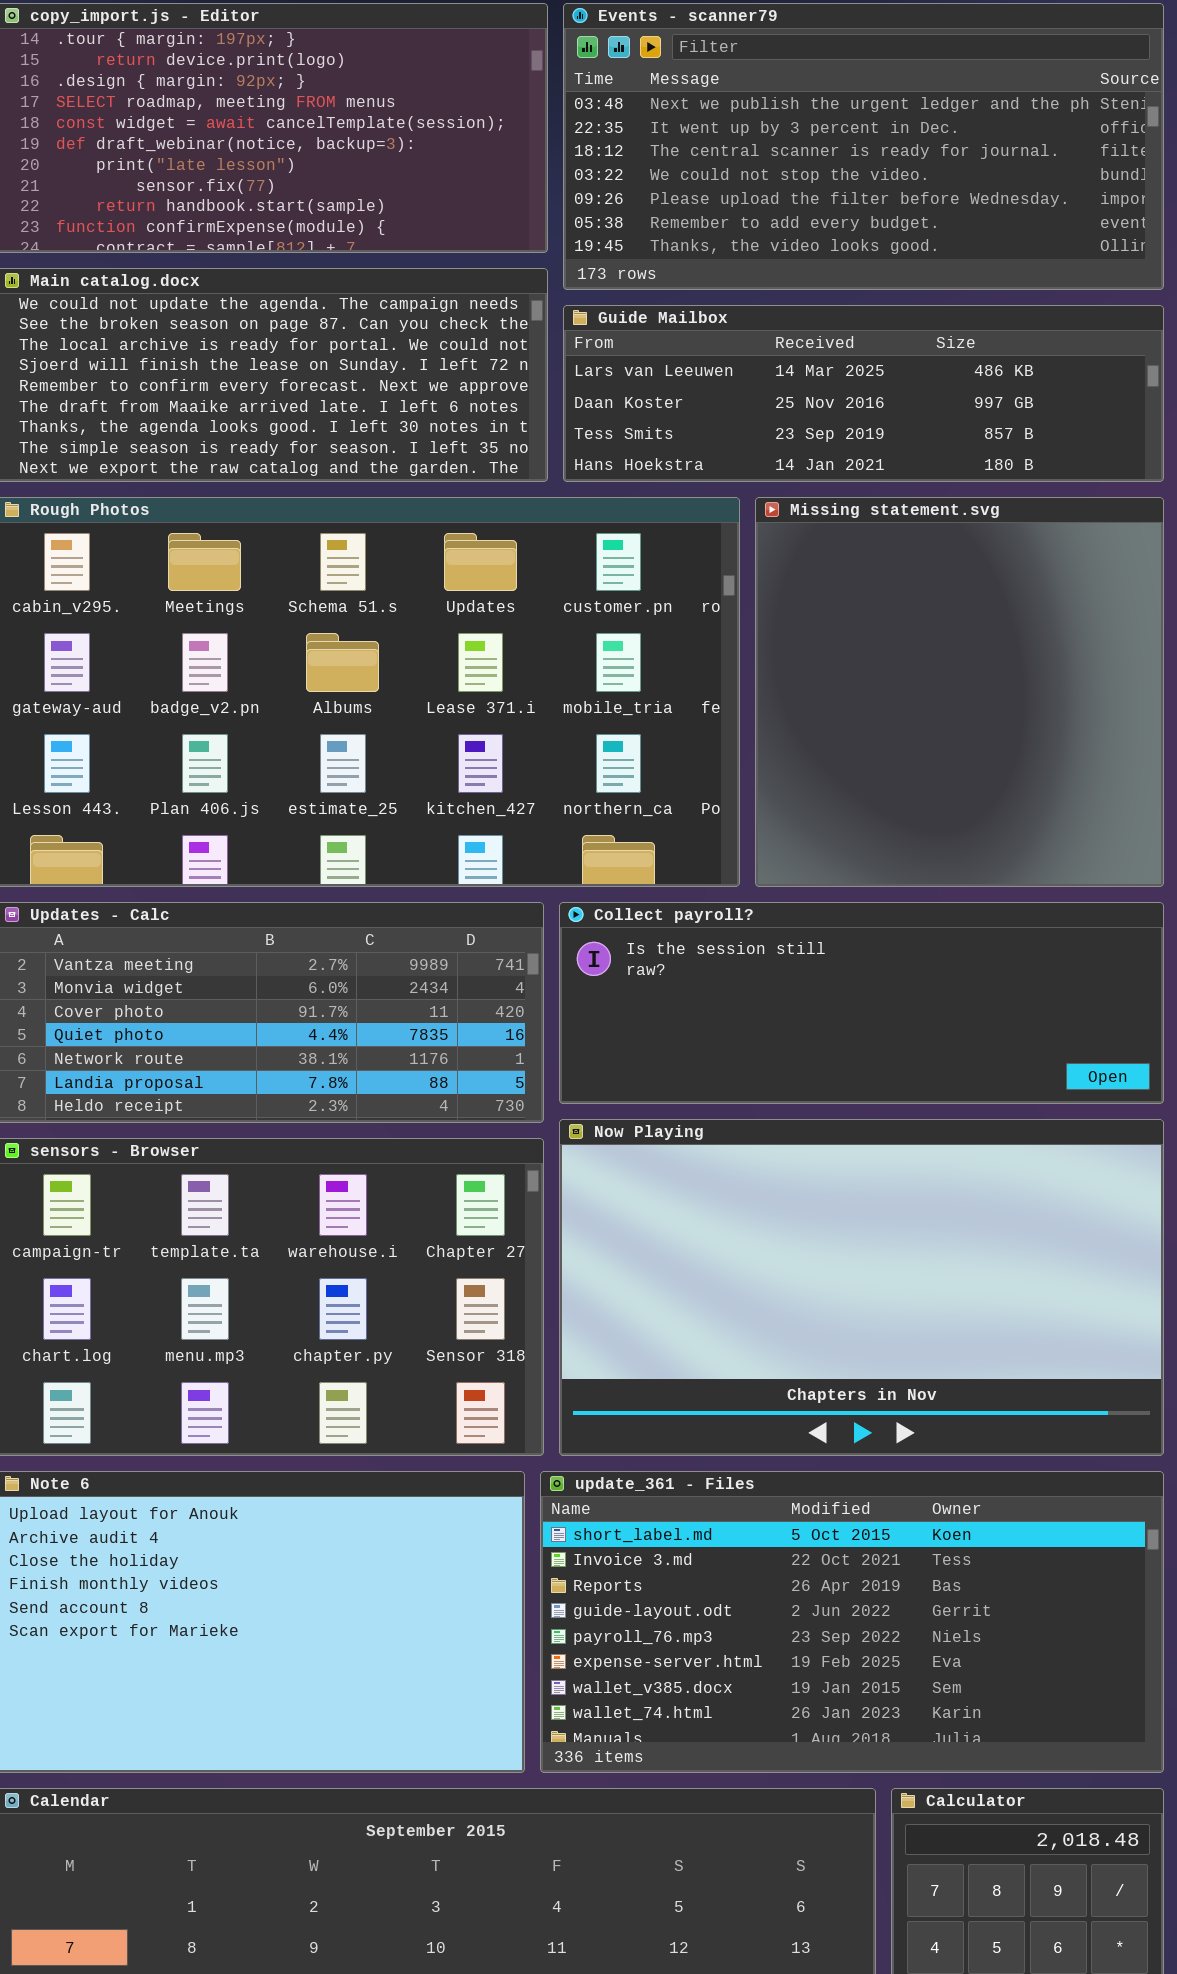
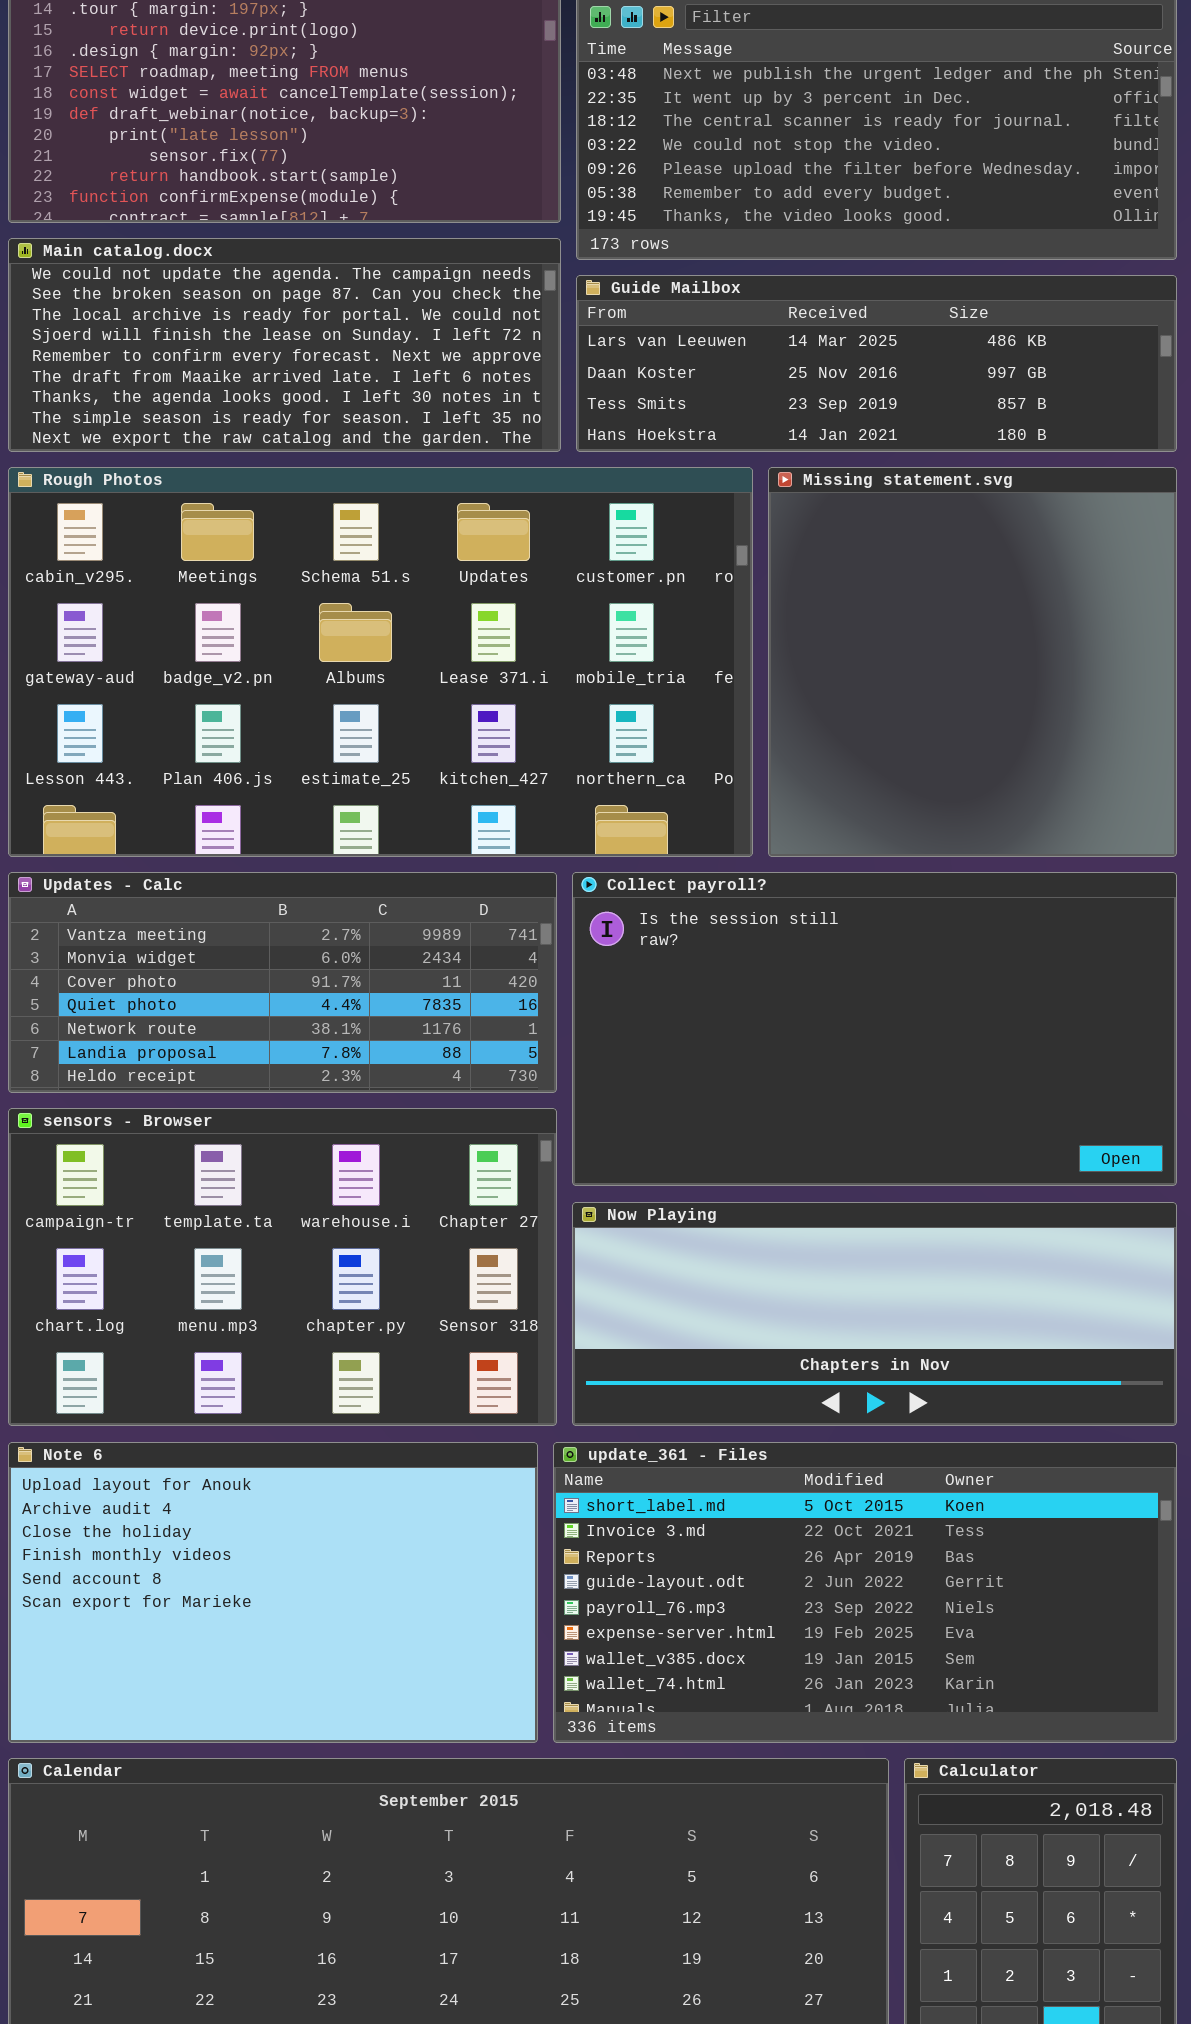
Collect payroll?: [559,902,1164,1104] -> [572,872,1177,1186], resized
Now Playing: [559,1119,1164,1456] -> [572,1202,1177,1426], resized

